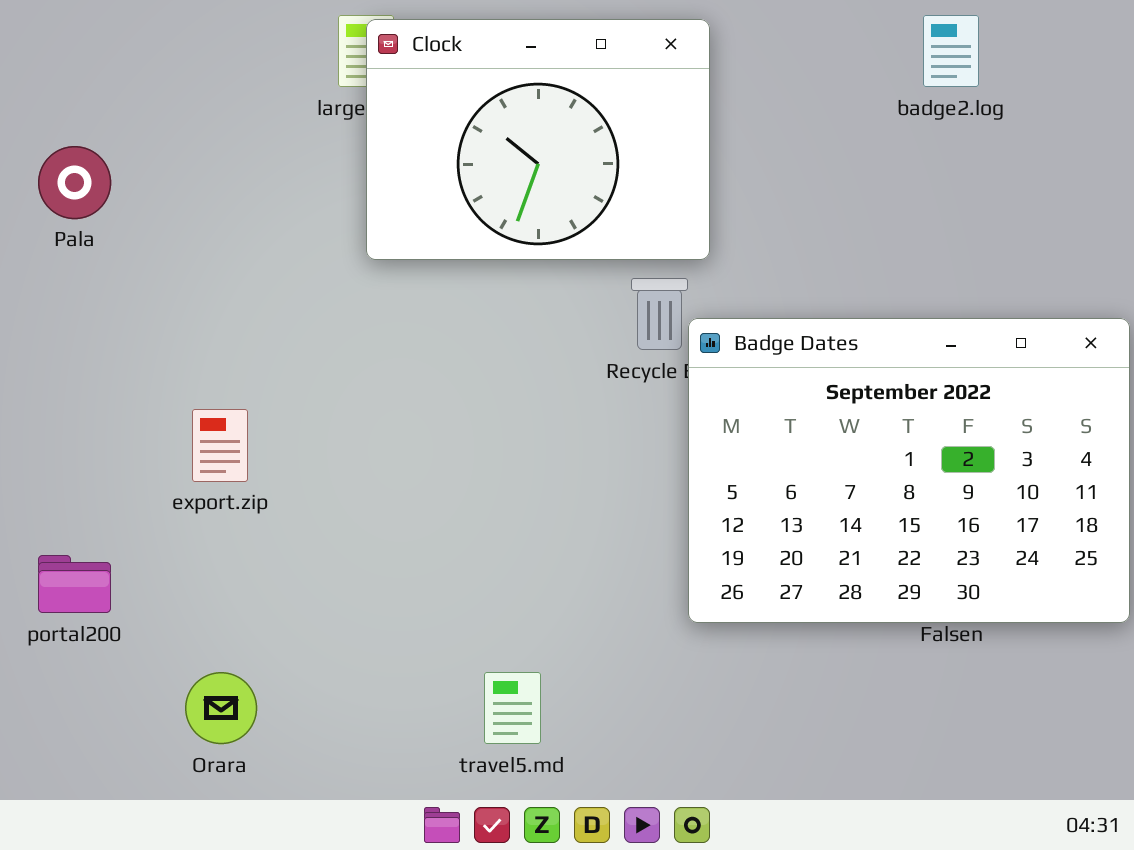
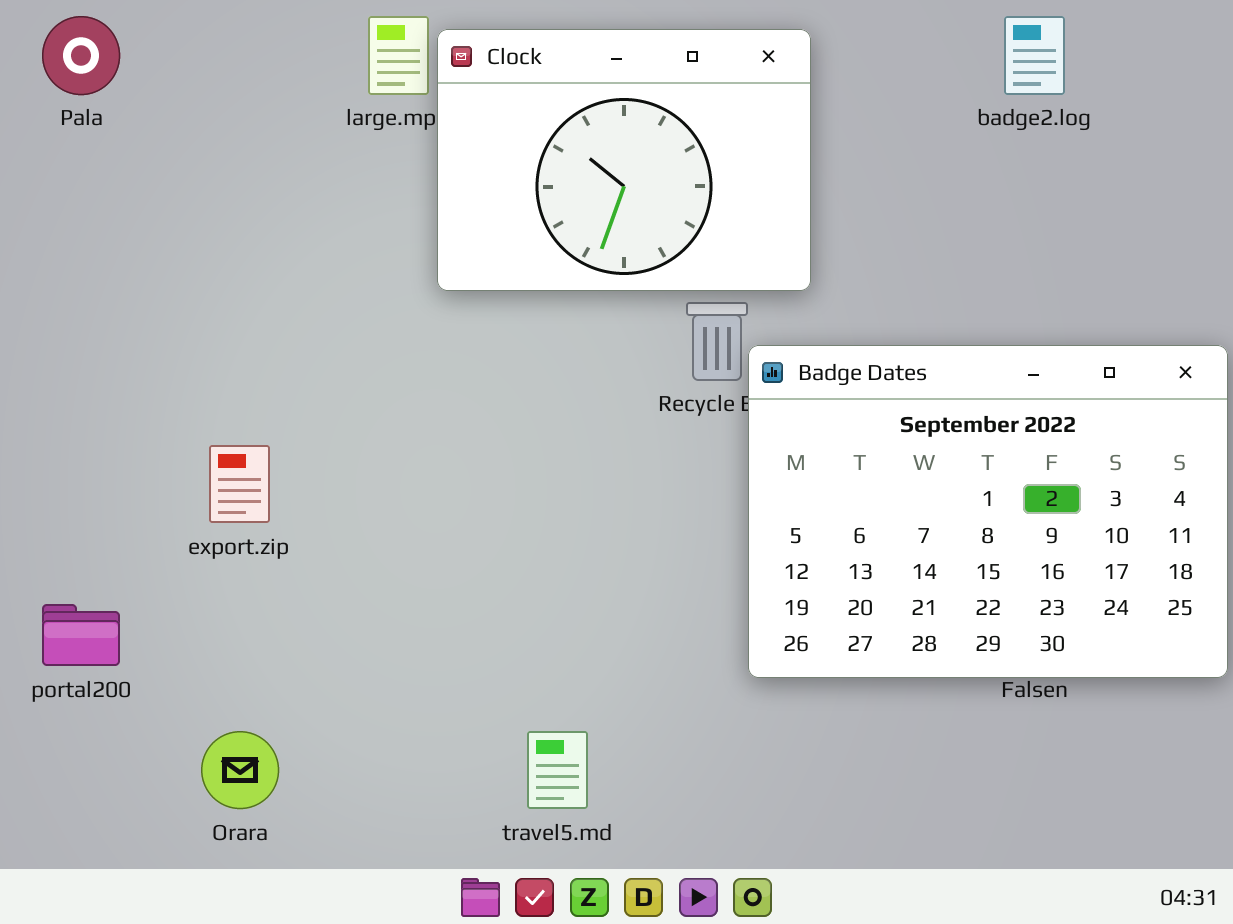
Clock: [366,19,710,260] -> [437,29,811,291], moved
Pala: [38,146,111,219] -> [42,16,120,95], moved

